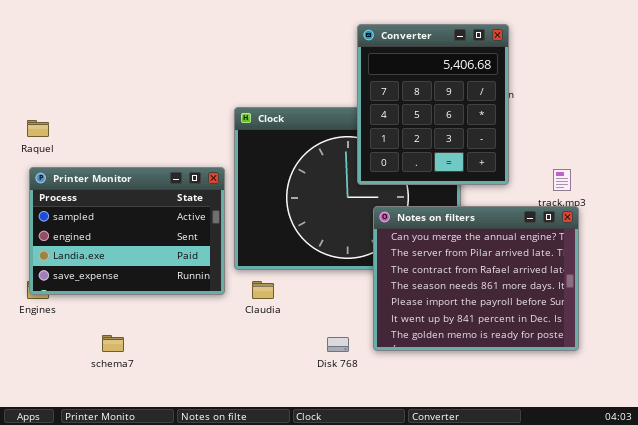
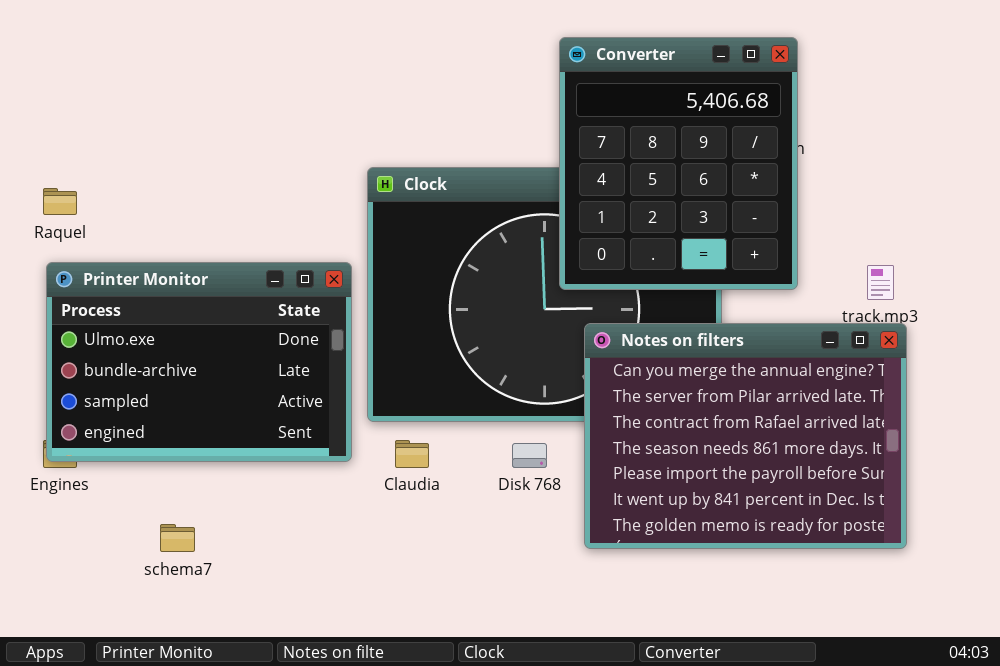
Printer Monitor: [29,167,225,295] -> [46,262,352,462], scrolled up 2 rows
Disk 768: [327,337,349,352] -> [512,443,547,468], moved

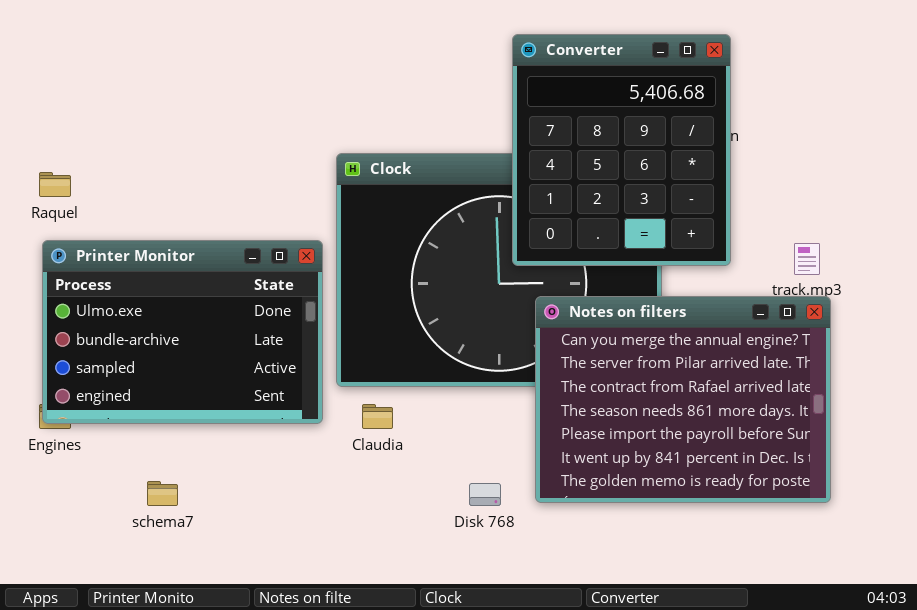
Disk 768: [512,443,547,468] -> [469,483,501,506], moved

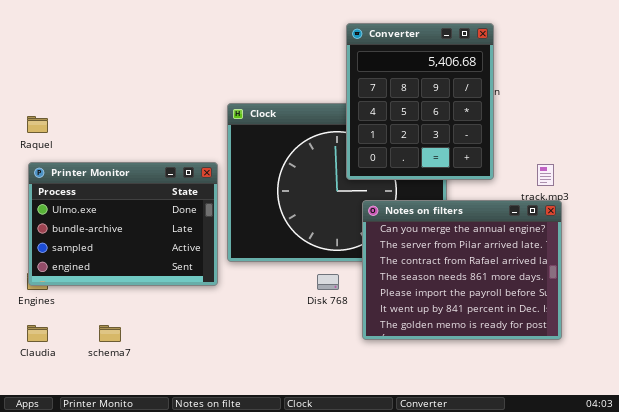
Claudia: [362,404,393,429] -> [27,325,48,342], moved
Disk 768: [469,483,501,506] -> [317,274,339,290], moved

